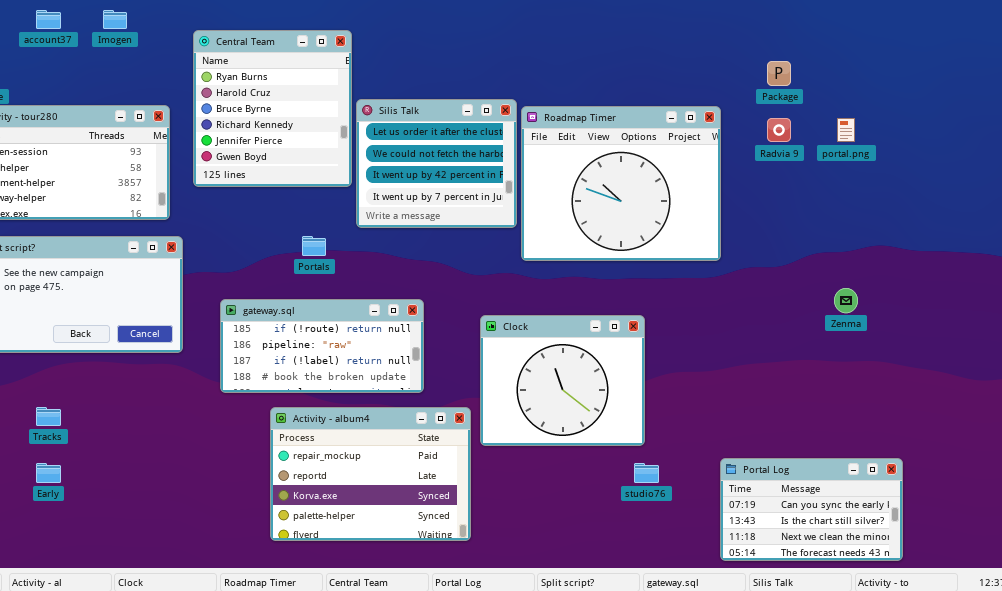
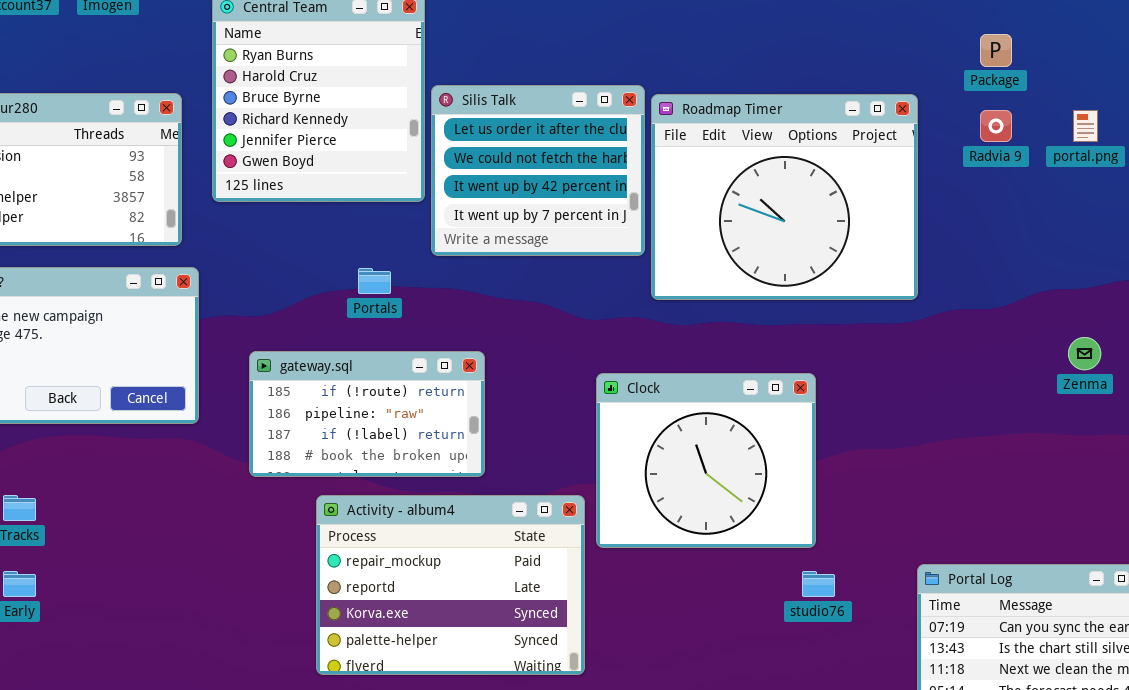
gateway.sql: [220,299,424,393] -> [249,351,485,477], resized

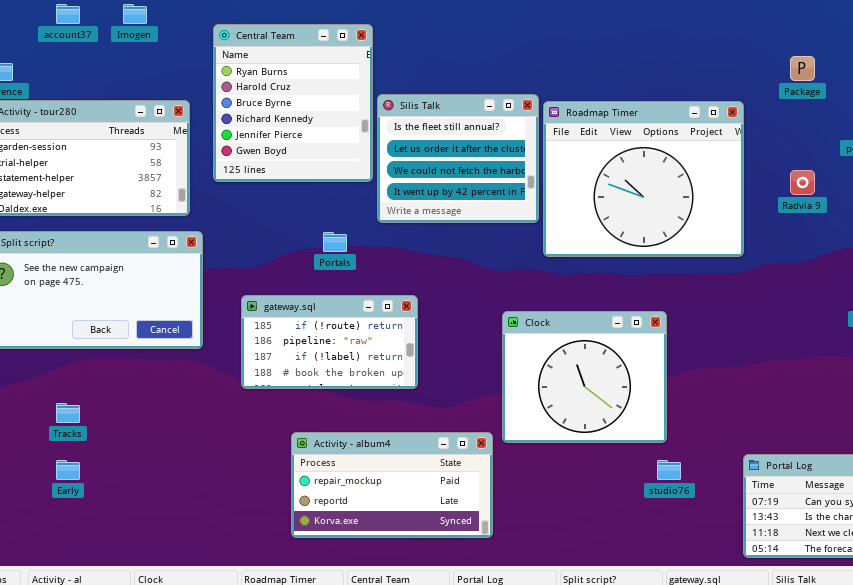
Silis Talk: [431,85,645,256] -> [377,94,539,223], scrolled up 1 row
Radvia 9: [980,110,1012,142] -> [790,170,815,195], moved
Activity - album4: [316,495,585,675] -> [291,432,493,538], resized

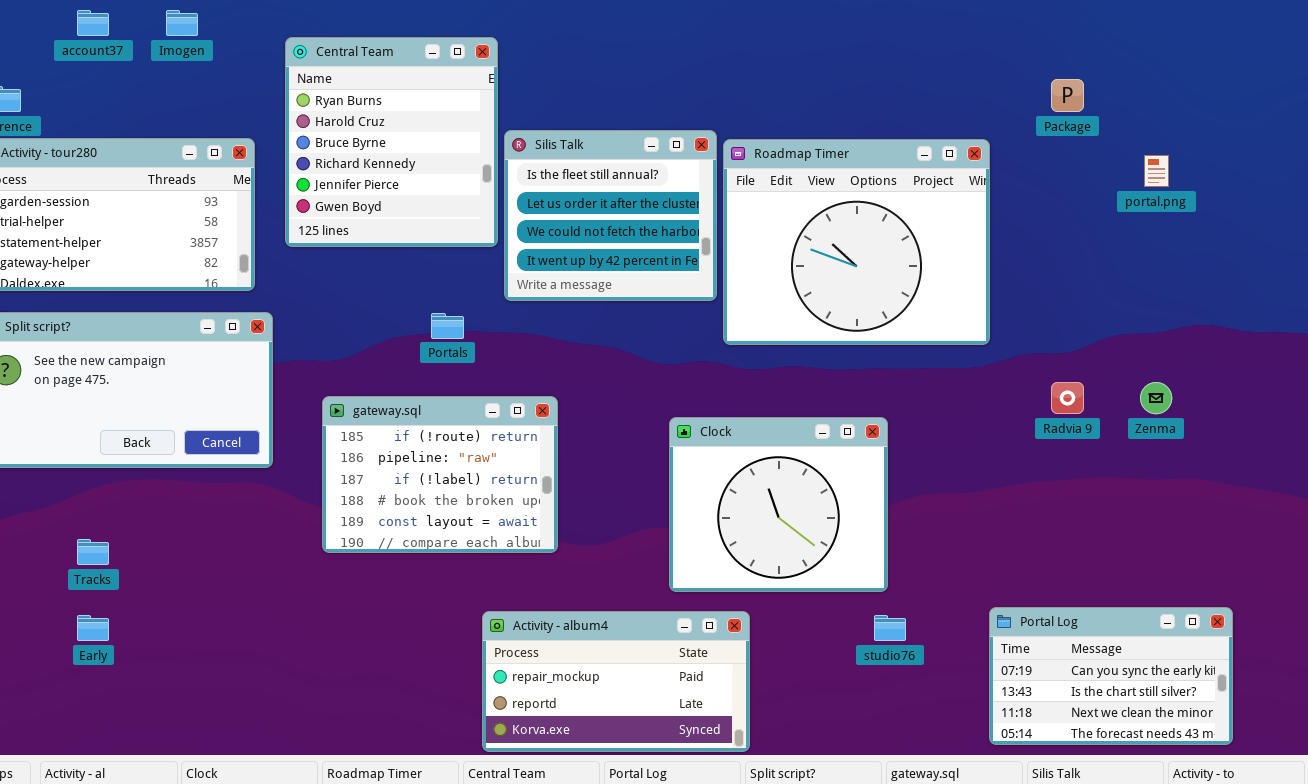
Radvia 9: [790,170,815,195] -> [1051,382,1084,414], moved
gateway.sql: [241,295,418,389] -> [322,396,558,553], resized
Activity - album4: [291,432,493,538] -> [482,611,750,752], moved

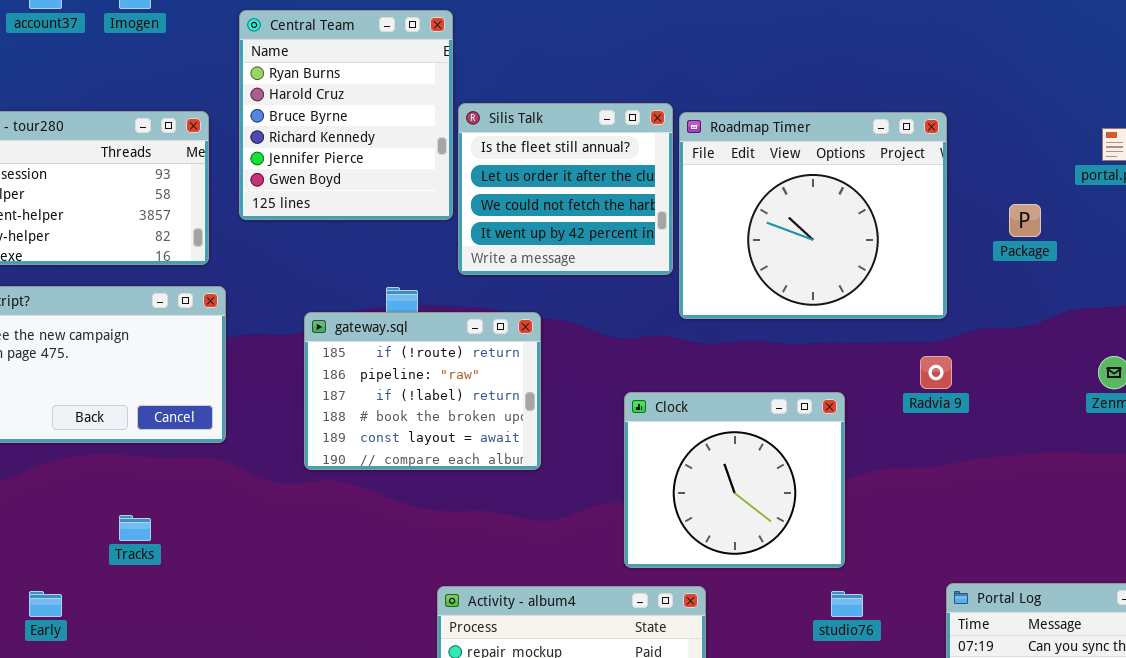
Package: [1051,79,1084,112] -> [1009,204,1041,237], moved
Radvia 9: [1051,382,1084,414] -> [920,356,952,389], moved
gateway.sql: [322,396,558,553] -> [304,312,541,470], moved
Tracks: [77,539,109,565] -> [119,515,151,541], moved

